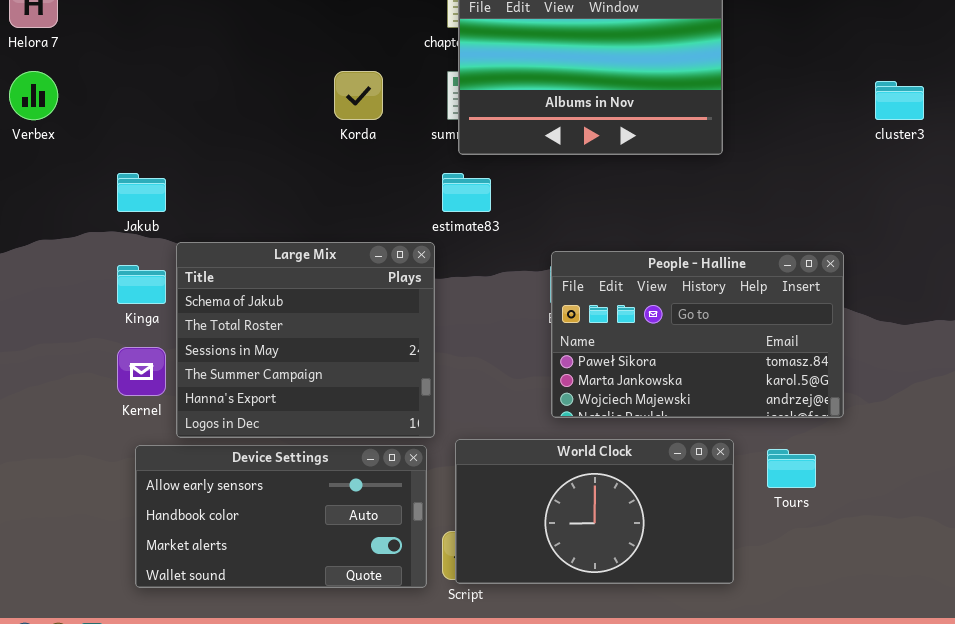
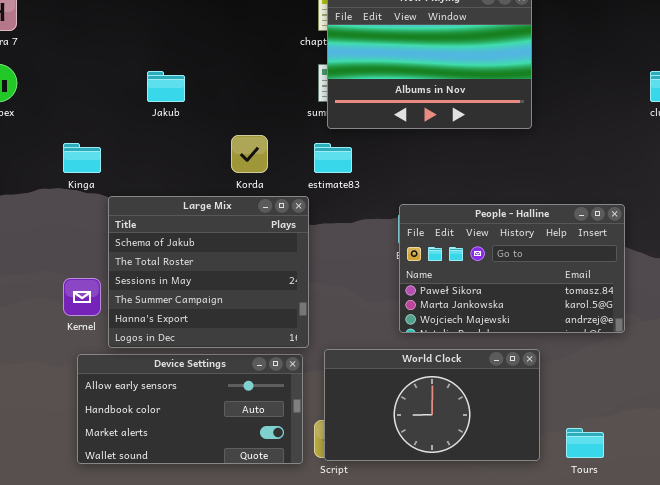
Korda: [334,71,383,120] -> [231,135,268,173], moved
Jakub: [117,173,166,212] -> [147,71,185,102], moved
Kinga: [117,265,166,304] -> [63,143,101,173], moved
Tours: [767,449,816,488] -> [566,428,604,458], moved

